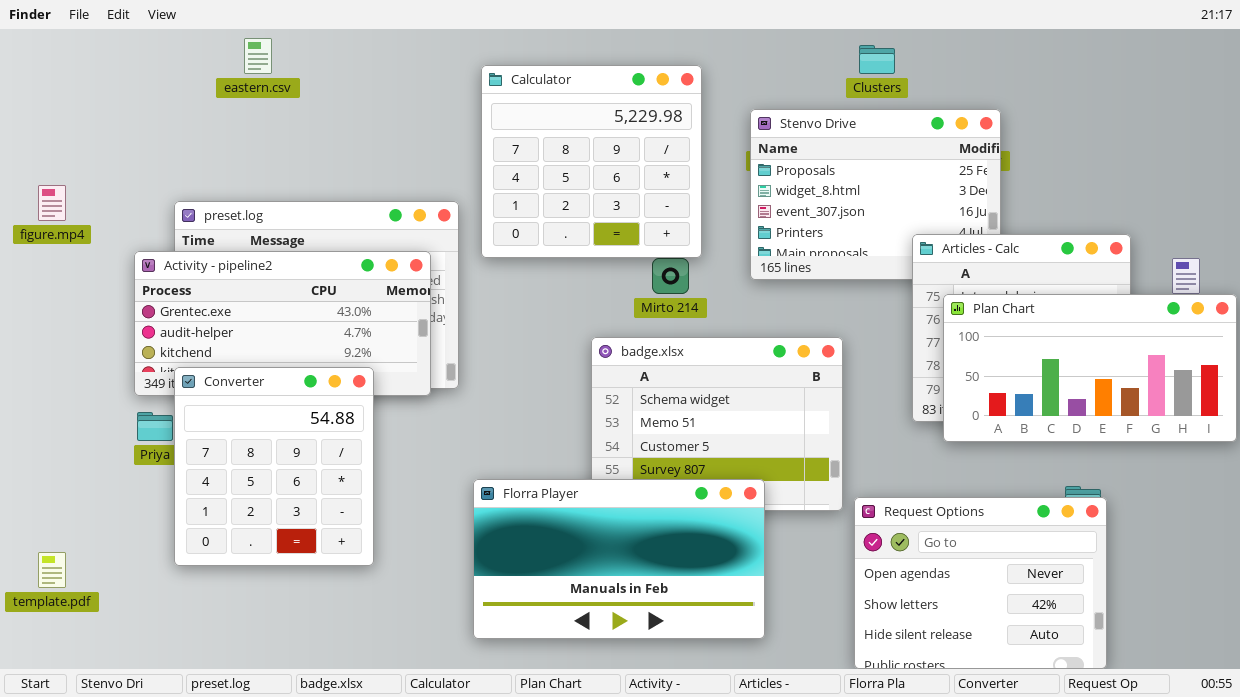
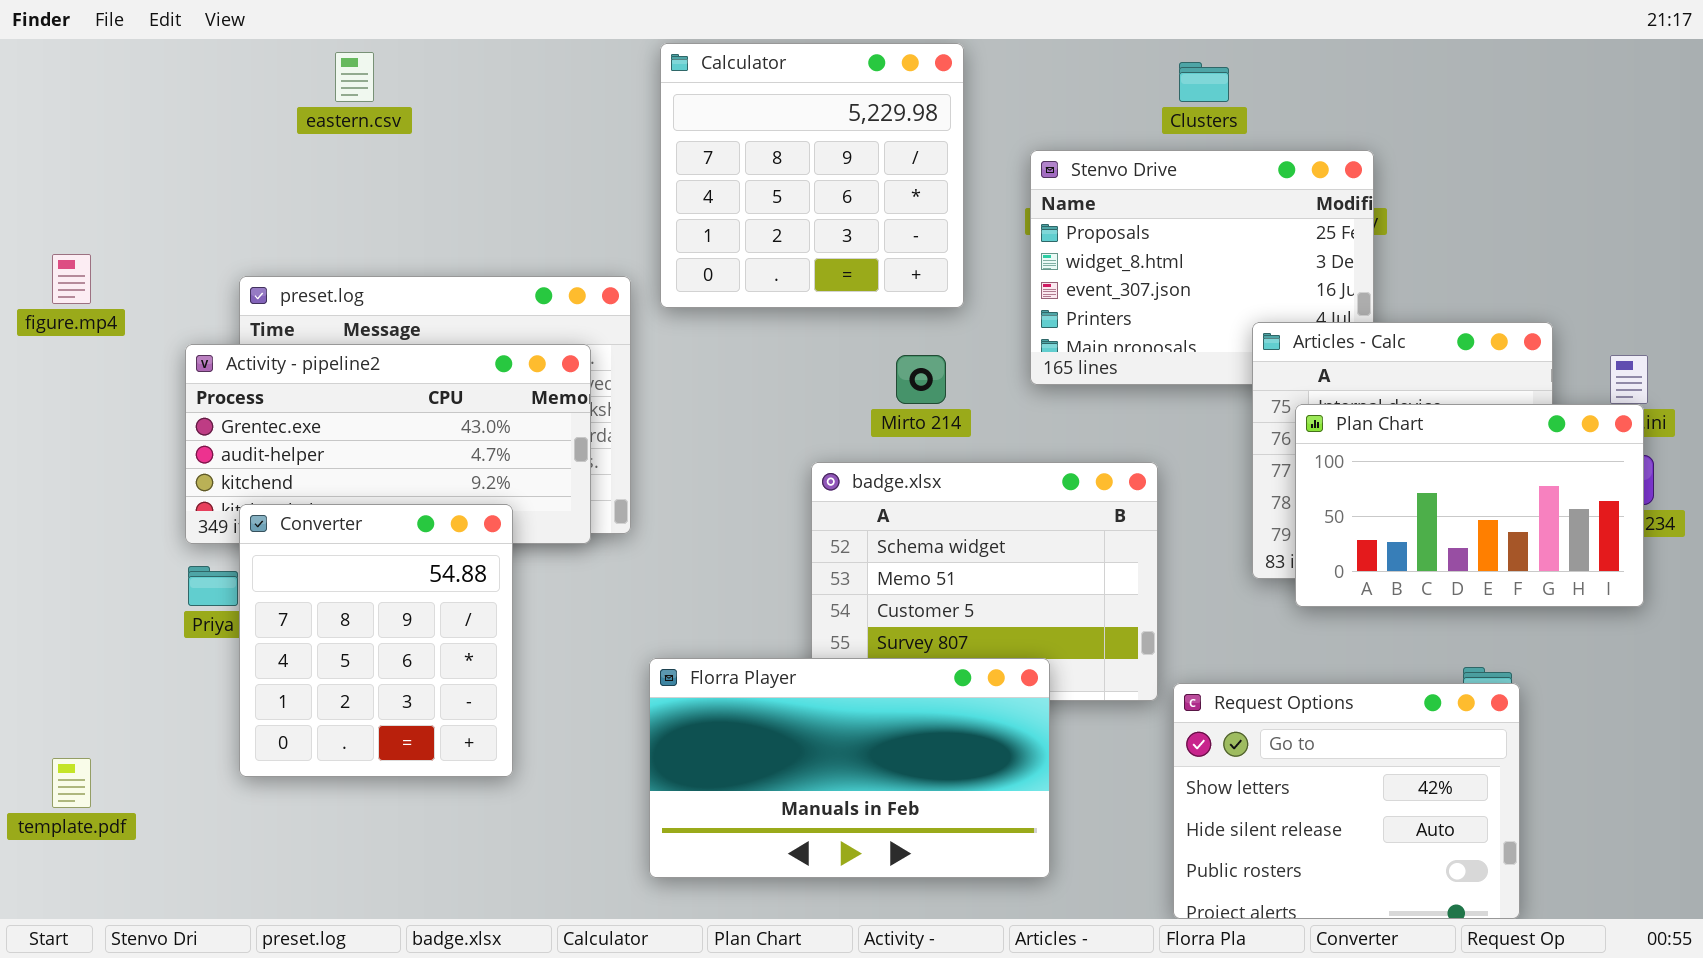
Calculator: [481,65,702,258] -> [660,43,964,308], moved
Plan Chart: [943,294,1237,442] -> [1295,404,1644,607], resized
Request Options: [854,497,1107,669] -> [1173,683,1520,919], scrolled down 1 row

